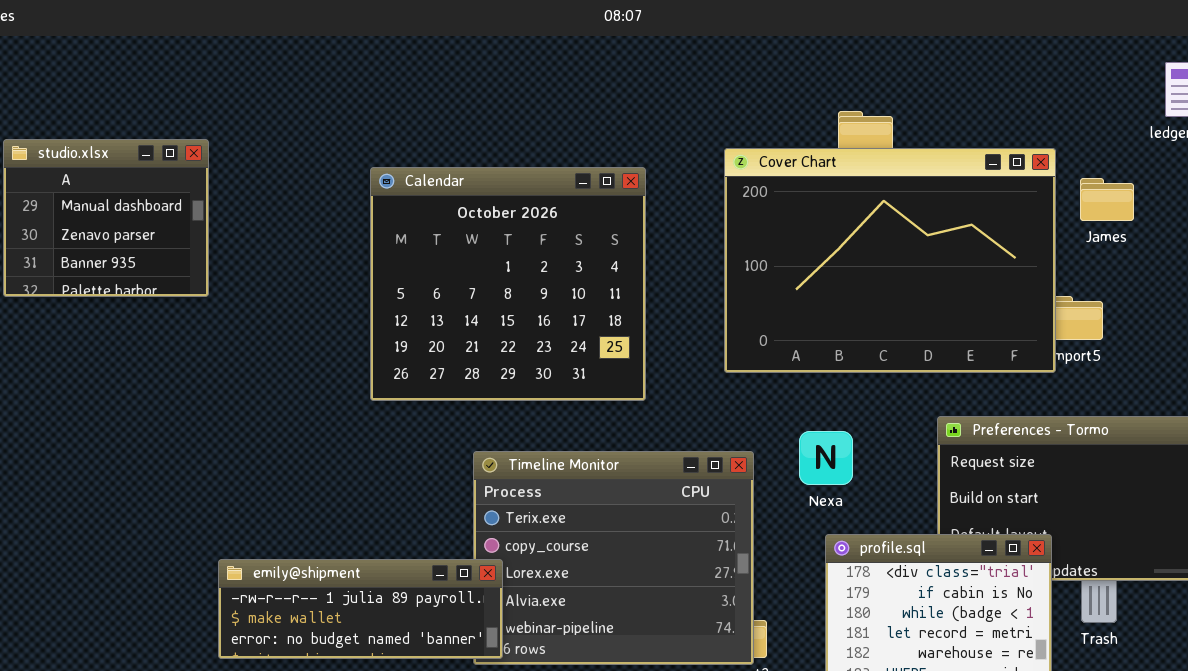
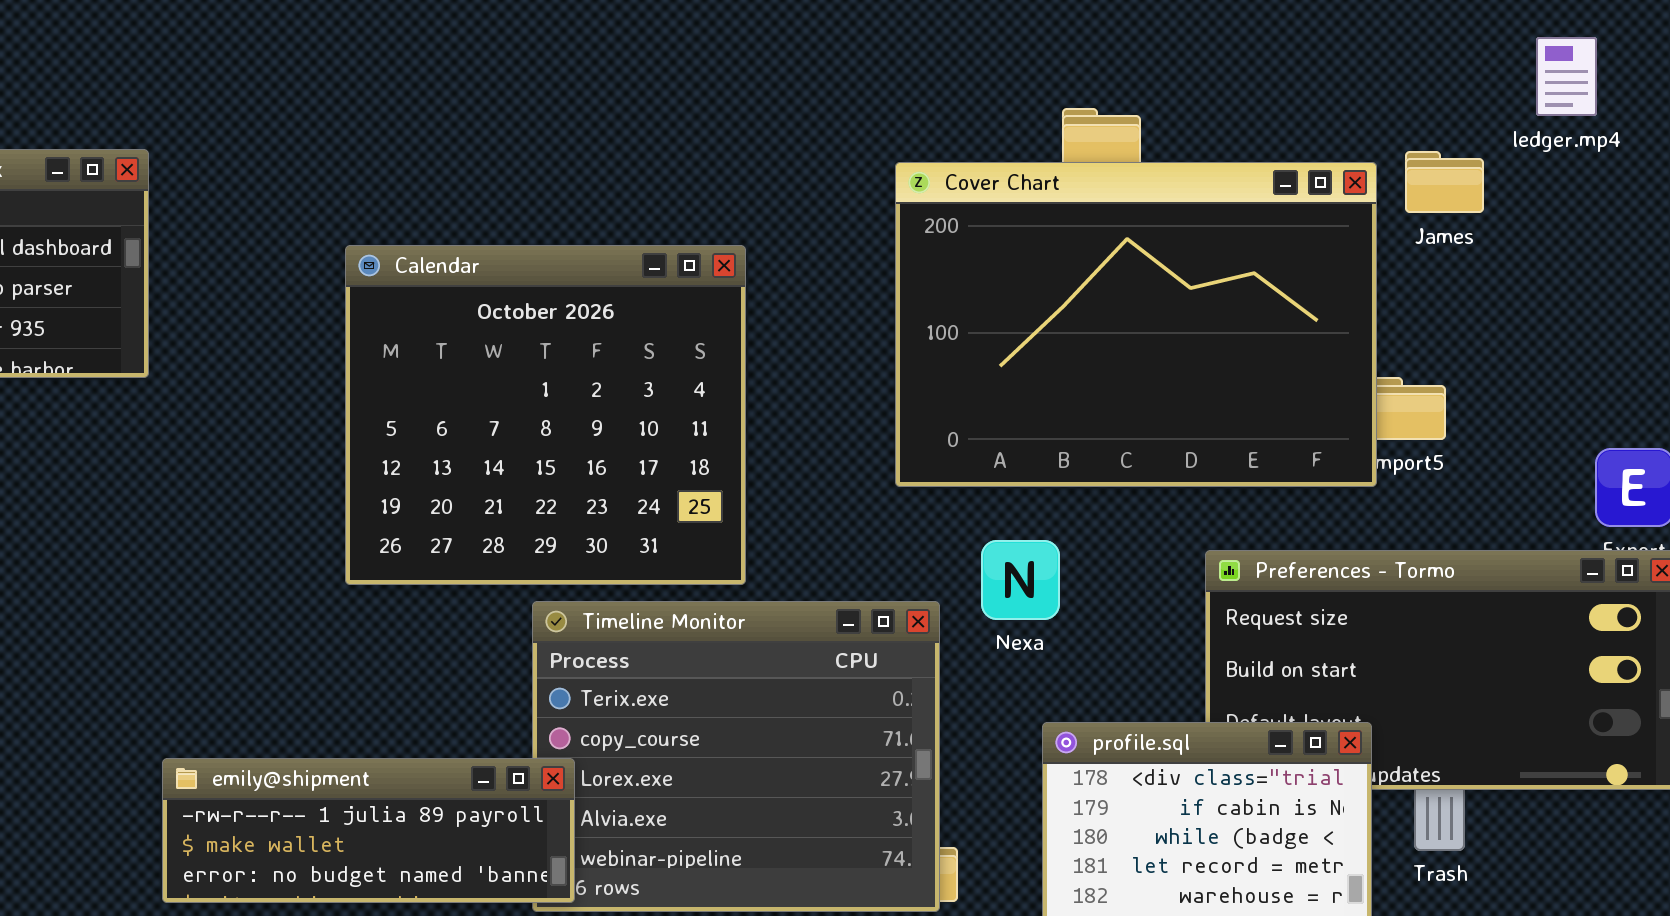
Calendar: [370,167,646,401] -> [345,245,746,585], moved
James: [1080,178,1134,221] -> [1405,151,1484,213], moved
Nexa: [799,431,853,485] -> [981,540,1060,620], moved

